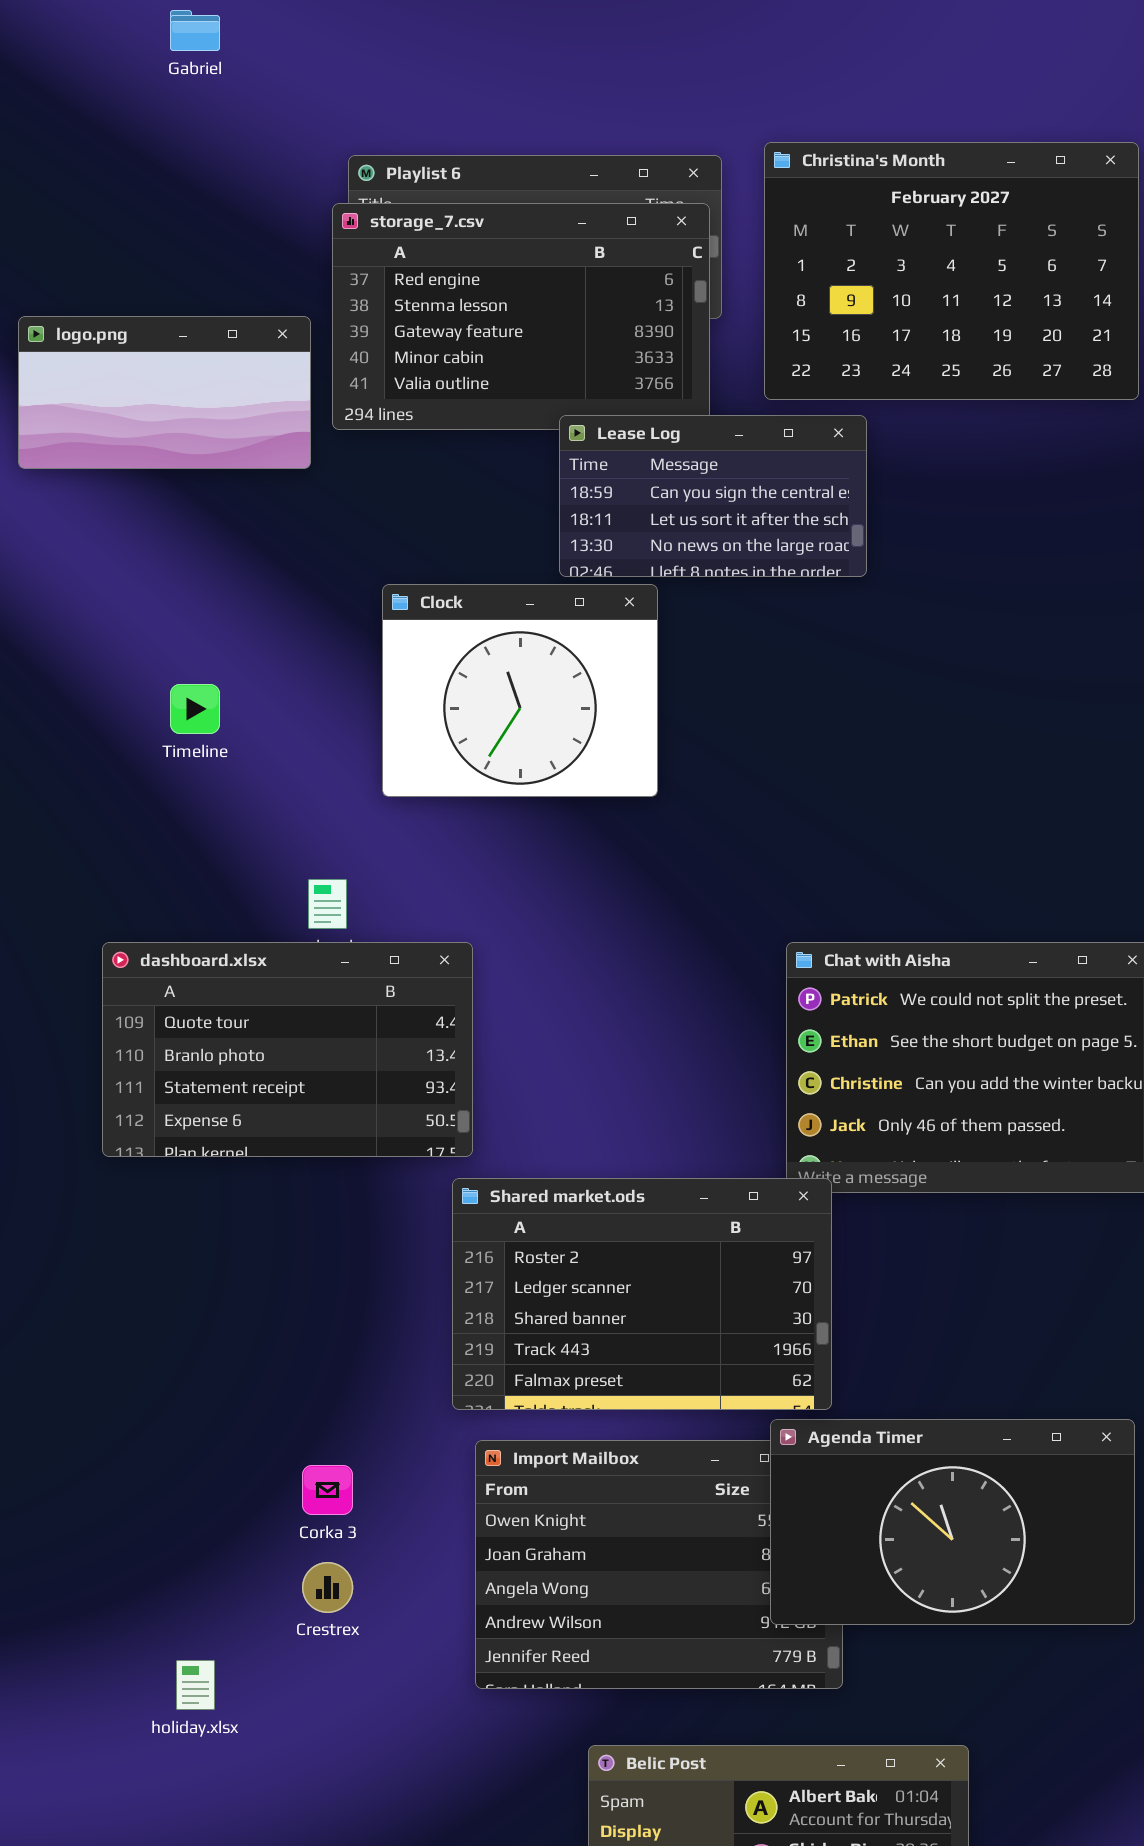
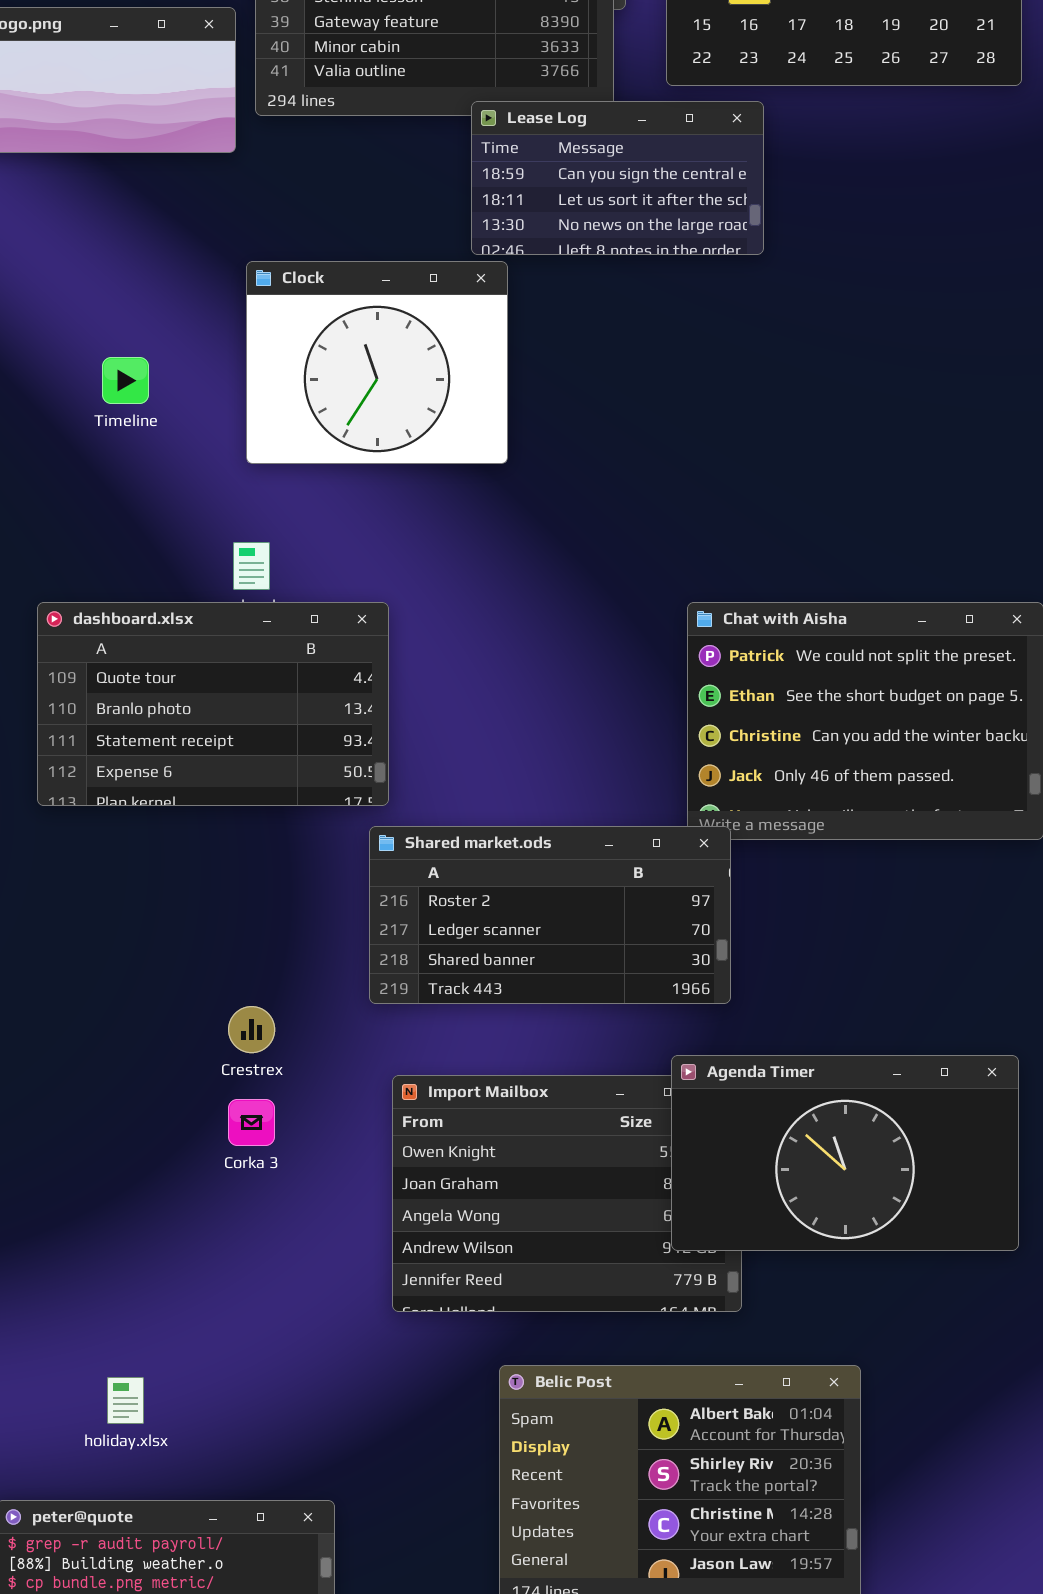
Clock: [382,584,658,797] -> [246,261,508,464], moved
Shared market.ods: [452,1178,832,1410] -> [369,826,731,1004], resized
Crestrex: [302,1562,353,1613] -> [228,1006,275,1053], moved
holiday.xlsx: [176,1660,215,1710] -> [107,1377,144,1424], moved

